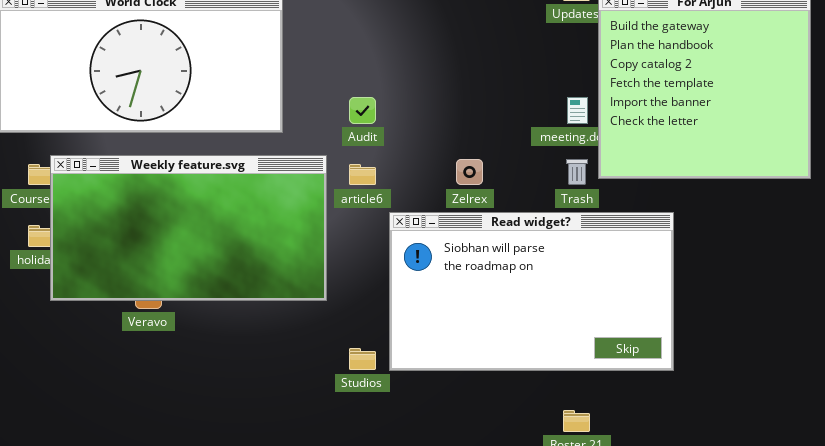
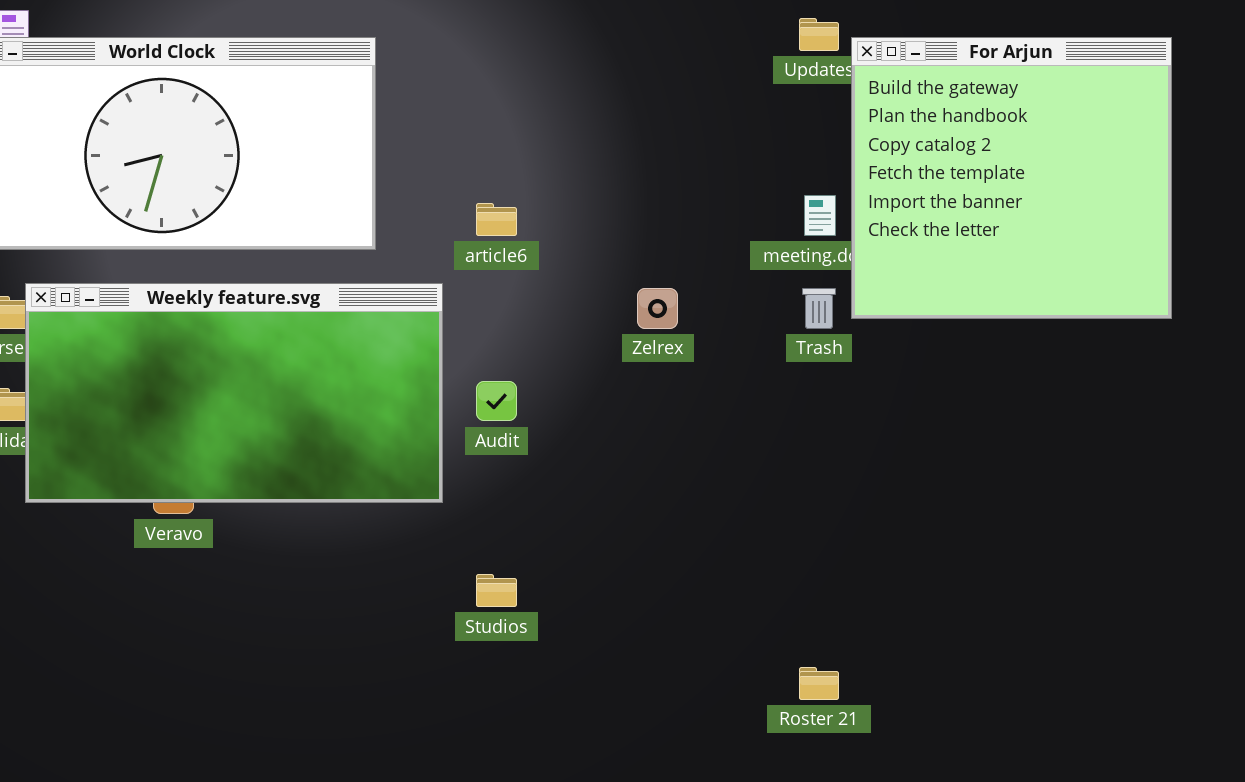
Audit: [349,97,376,124] -> [476,381,517,421], moved
article6: [349,164,376,185] -> [476,203,517,236], moved
Read widget?: [389,212,674,371] -> none, closed

